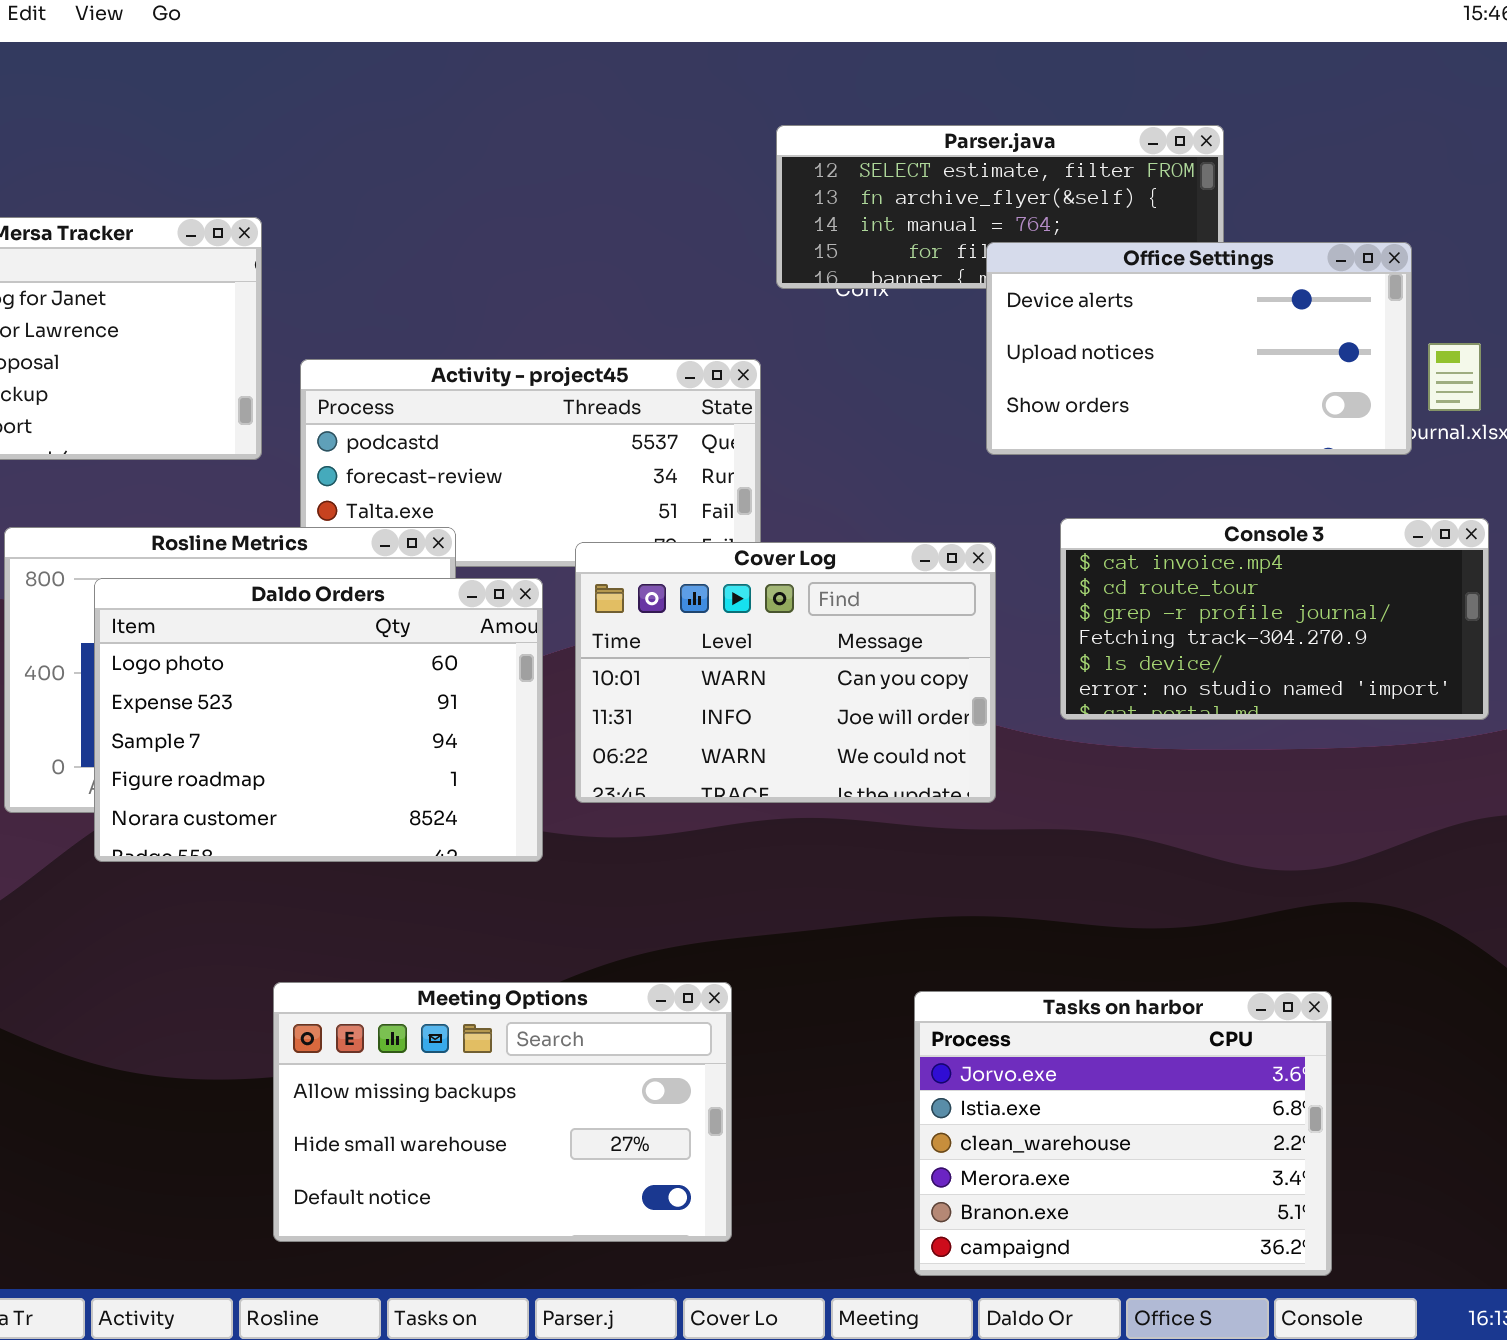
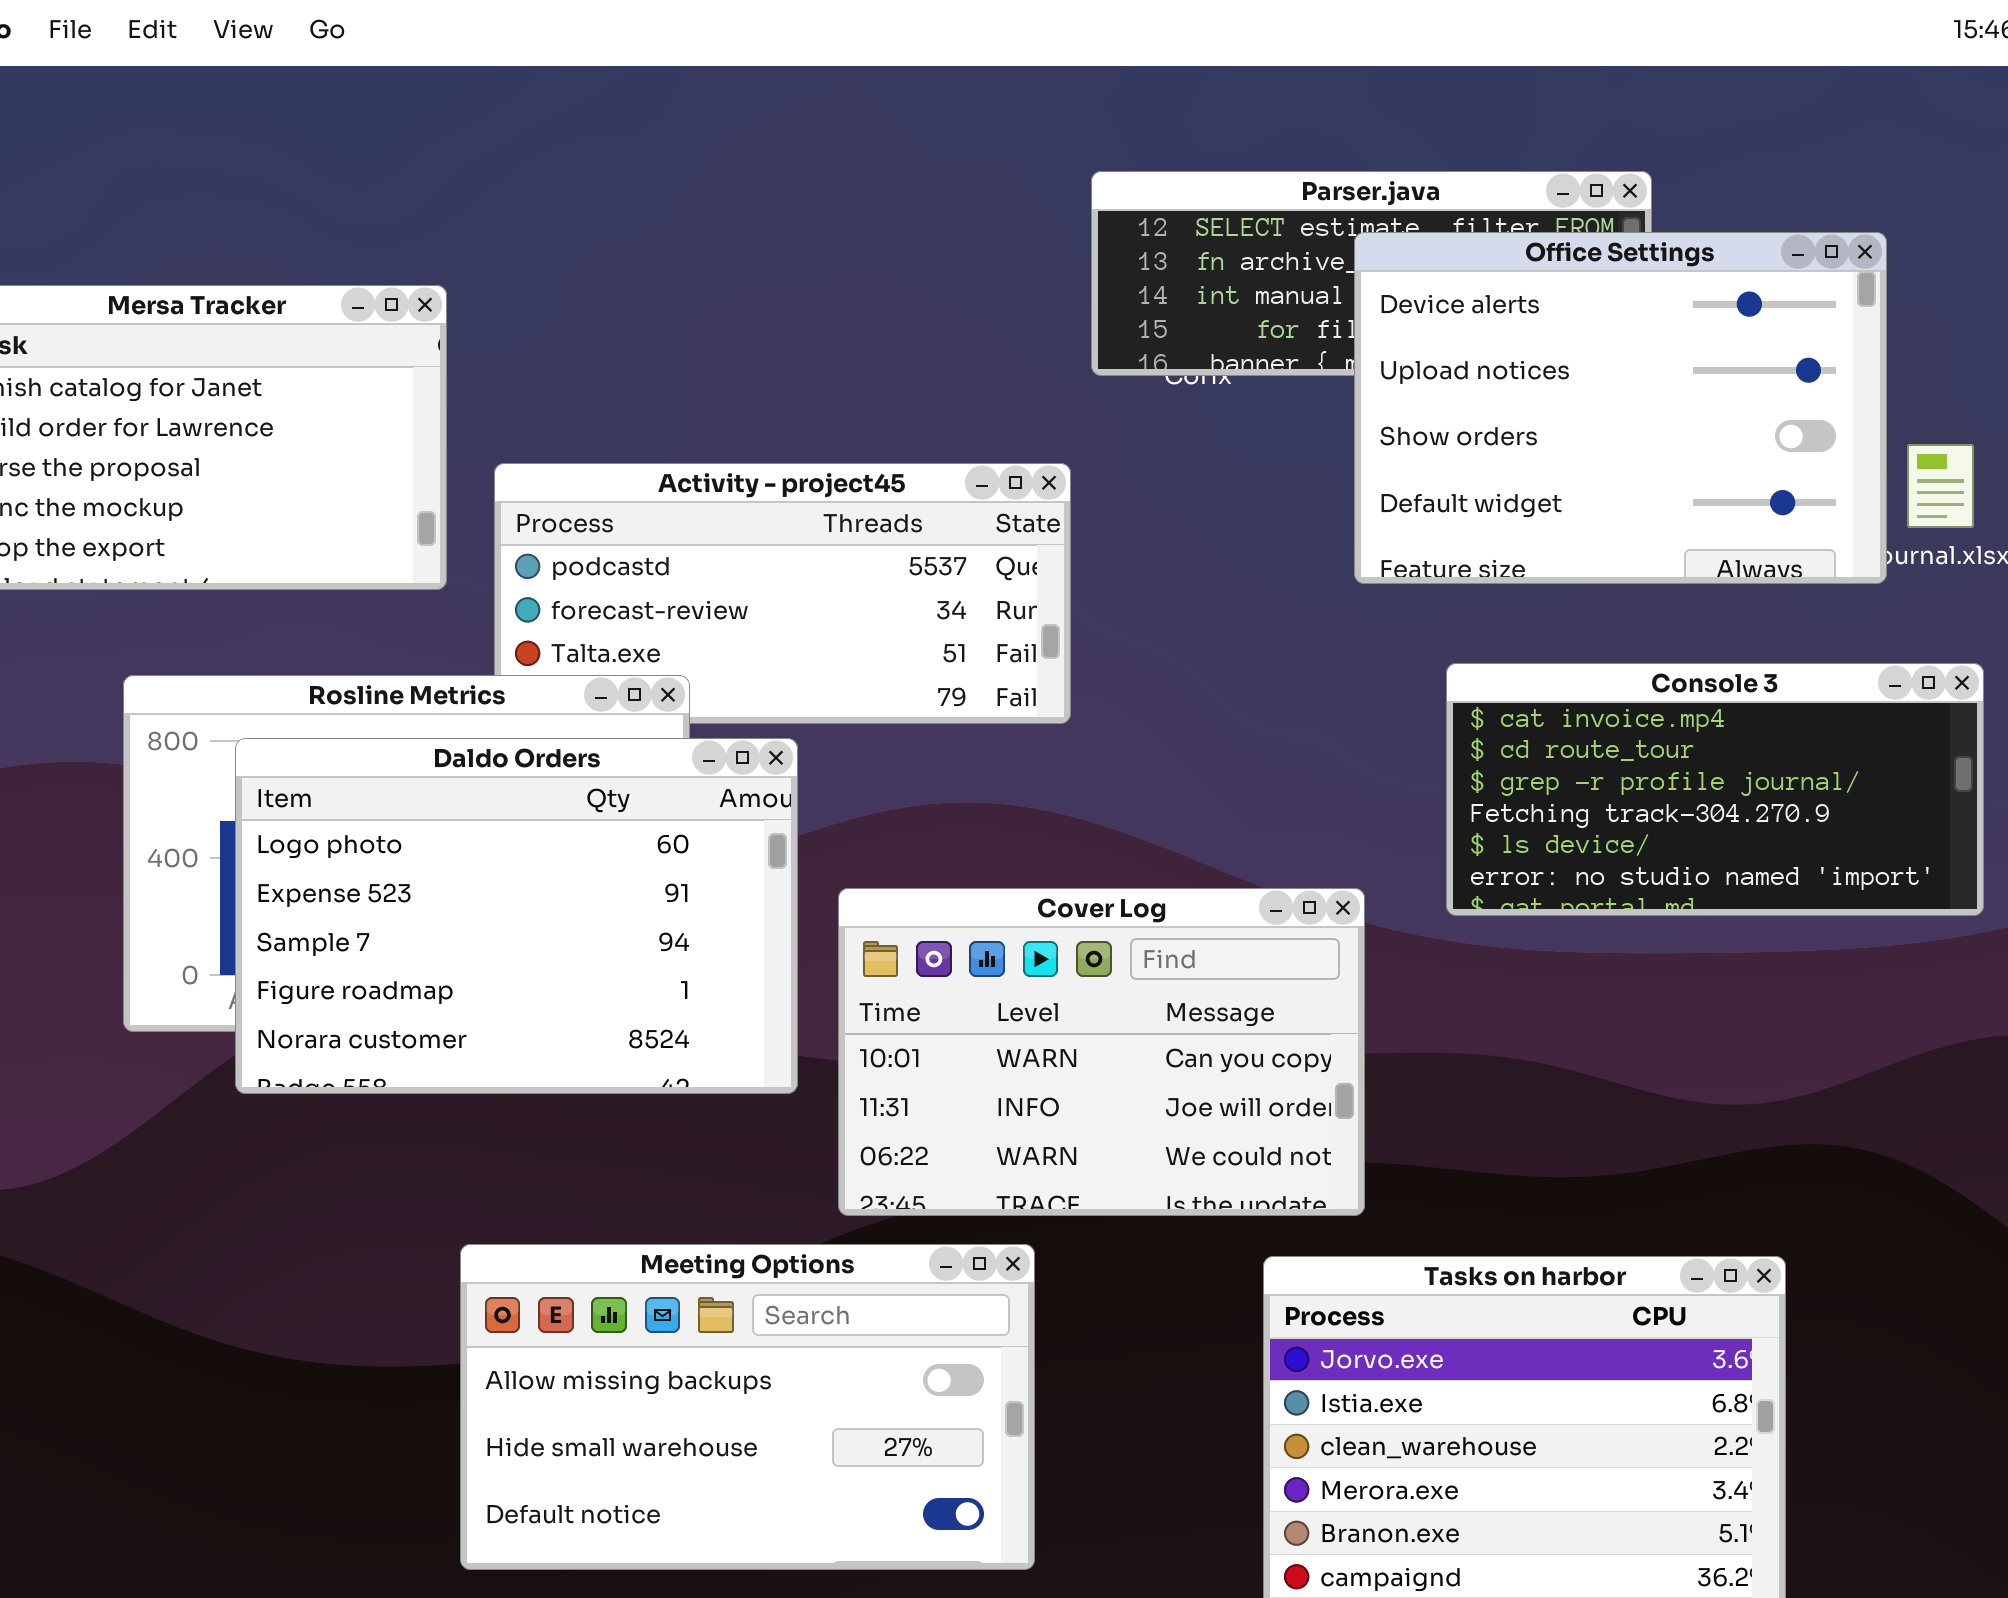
Office Settings: [986,242,1412,455] -> [1354,232,1887,584], resized
Cover Log: [575,542,996,803] -> [838,888,1365,1216], moved

